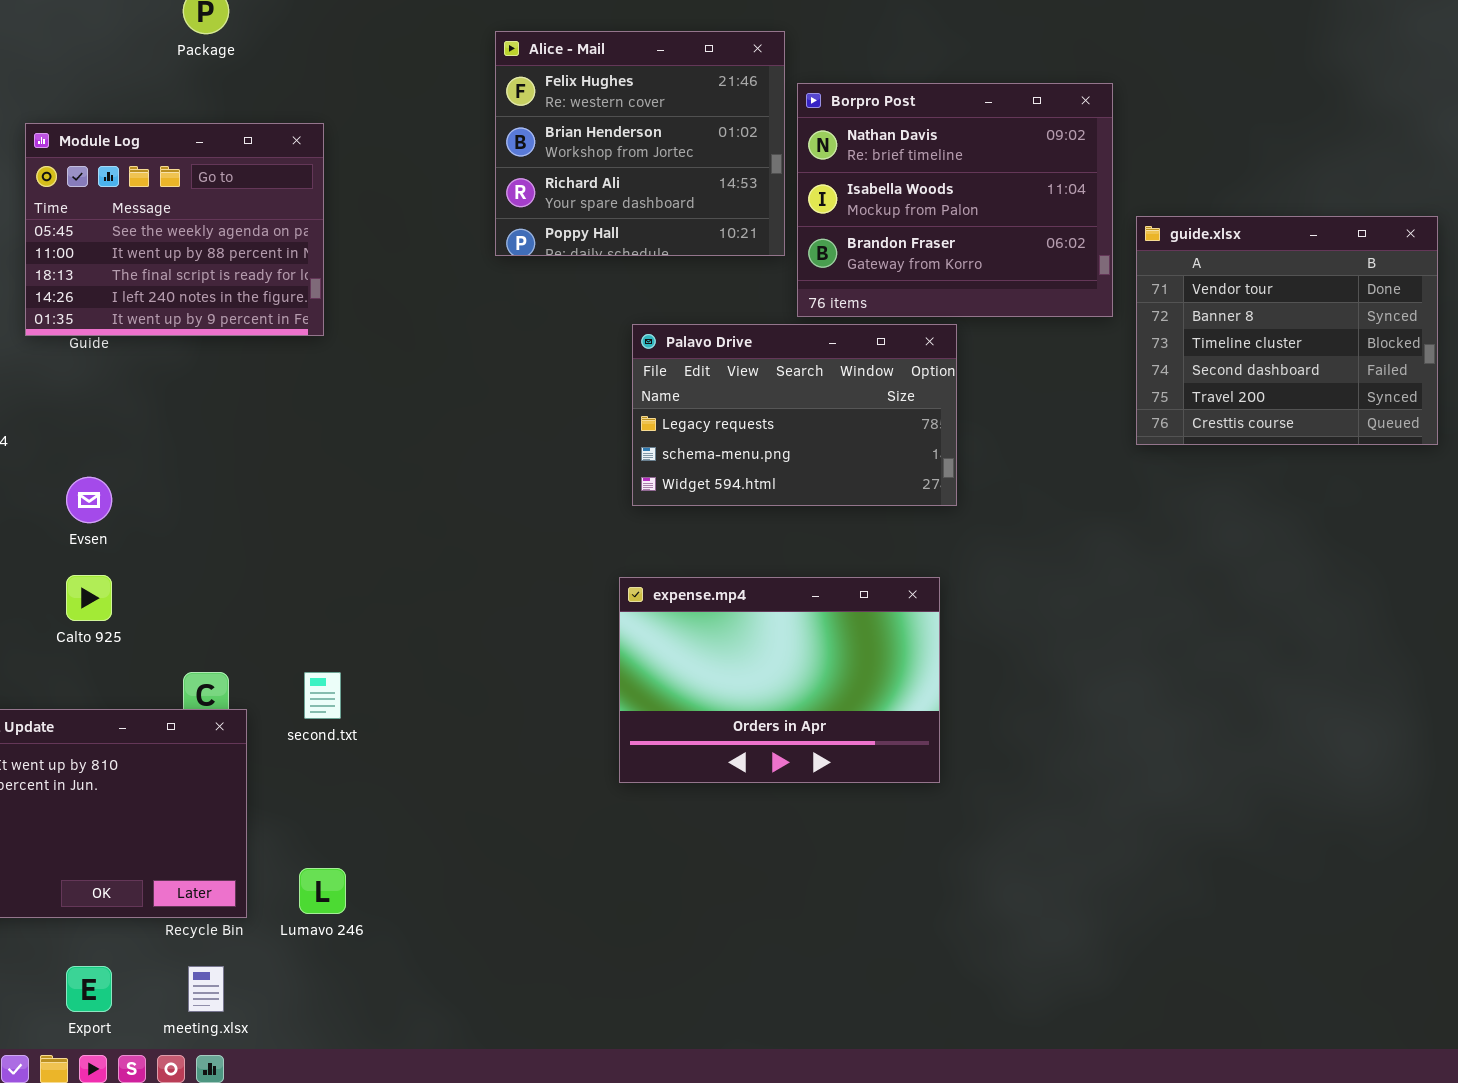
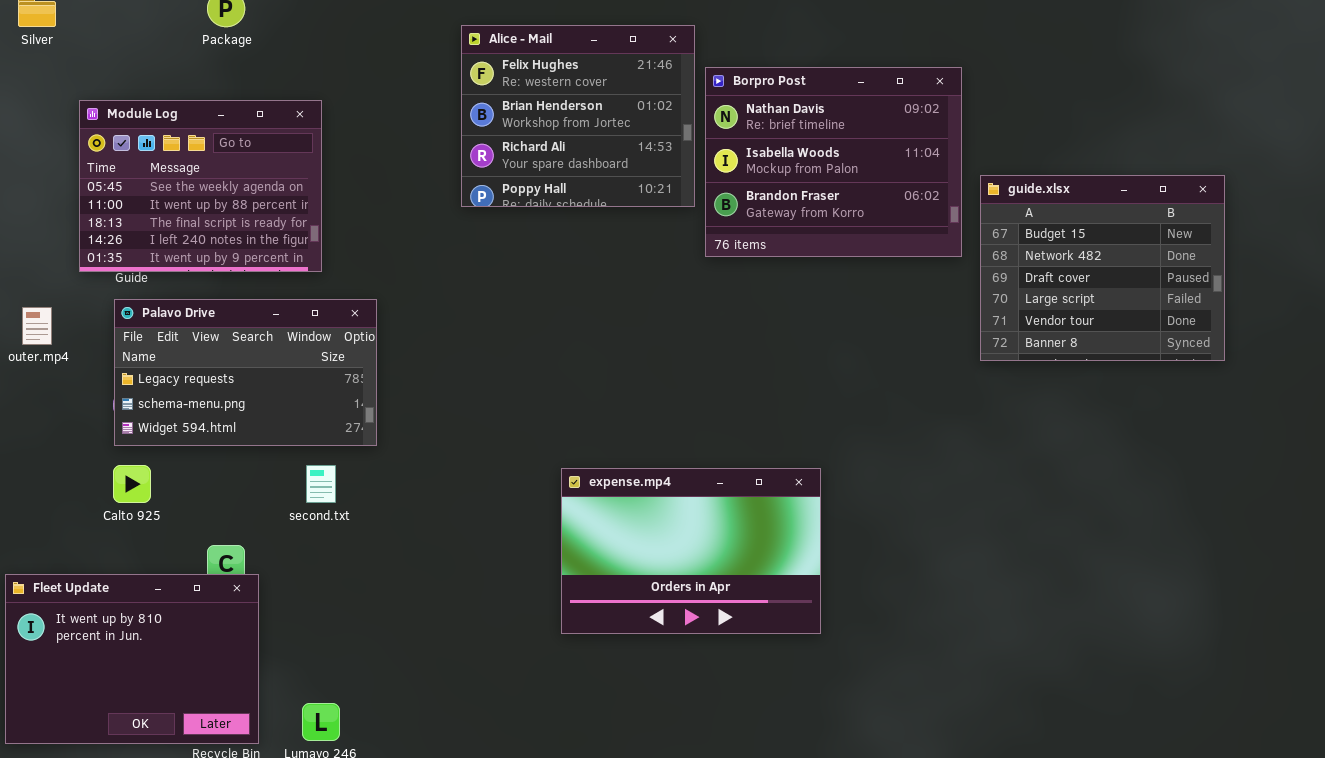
guide.xlsx: [1136,216,1438,445] -> [980,175,1225,361], scrolled up 4 rows
Palavo Drive: [632,324,957,506] -> [114,299,377,446], moved
second.txt: [304,672,341,719] -> [306,465,336,503], moved

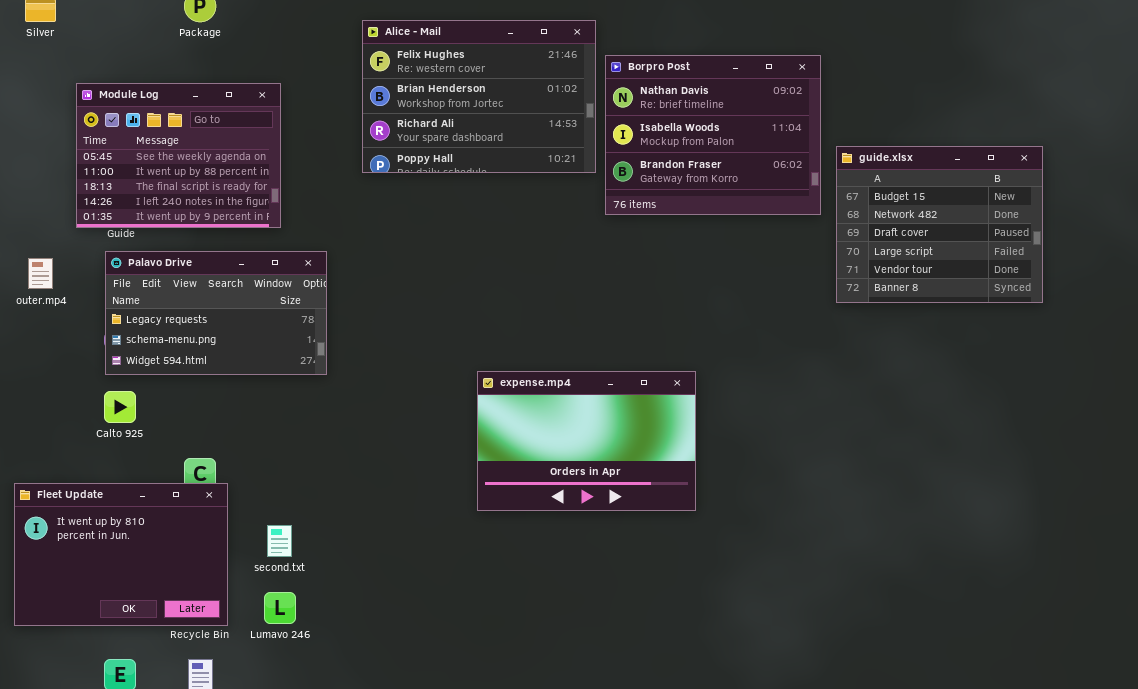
Alice - Mail: [461,25,695,207] -> [362,20,596,173], resized
second.txt: [306,465,336,503] -> [267,525,292,557], moved
expense.mp4: [561,468,821,634] -> [477,371,696,511], moved

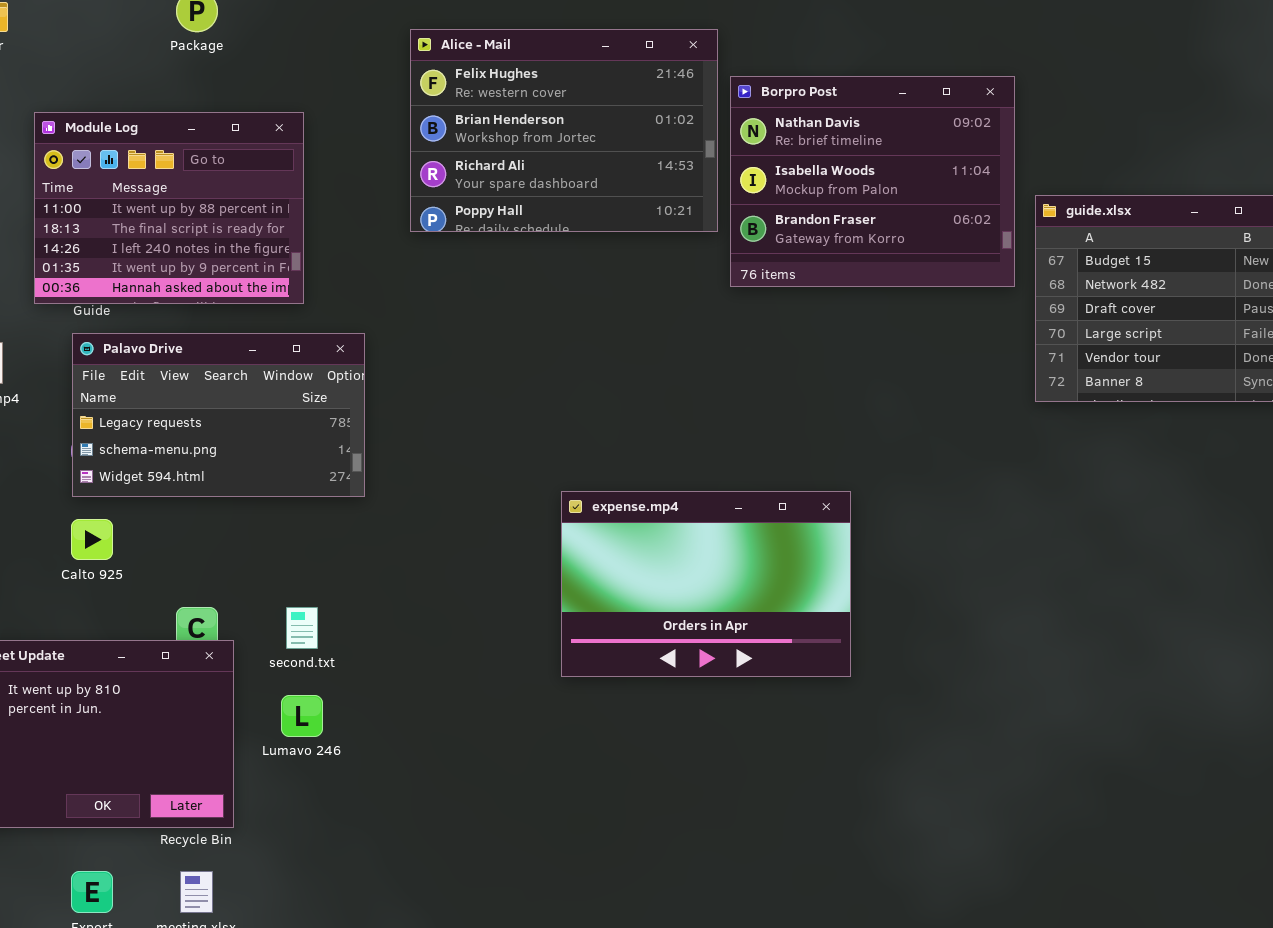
Module Log: [76,83,281,228] -> [34,112,304,304], scrolled down 1 row
second.txt: [267,525,292,557] -> [286,607,318,649], moved
Lumavo 246: [264,592,296,624] -> [281,695,323,737], moved

